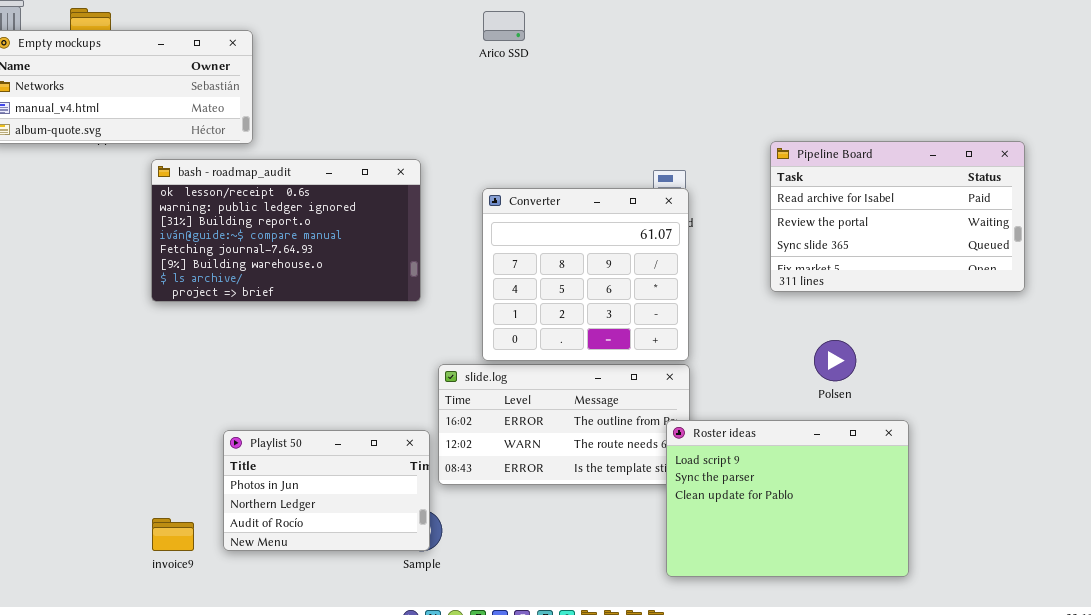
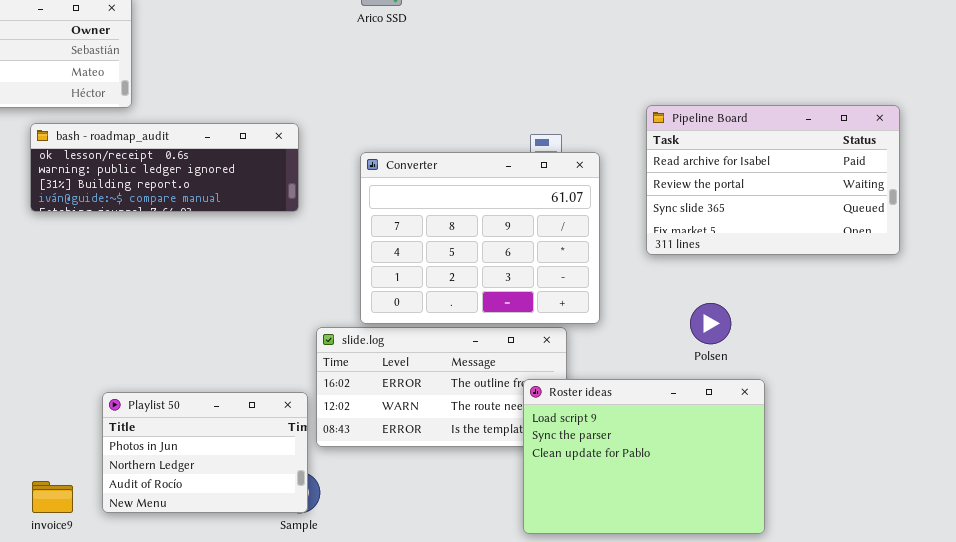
bash - roadmap_audit: [151,159,421,302] -> [30,123,299,212], resized
Converter: [482,188,689,361] -> [360,152,600,324], resized
Roster ideas: [666,420,909,577] -> [523,379,765,534], moved

